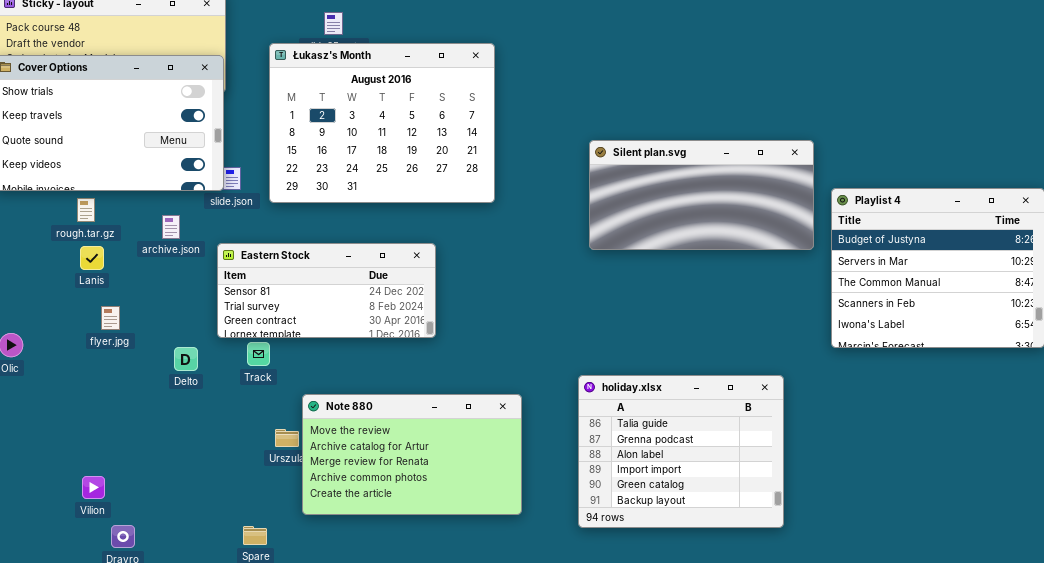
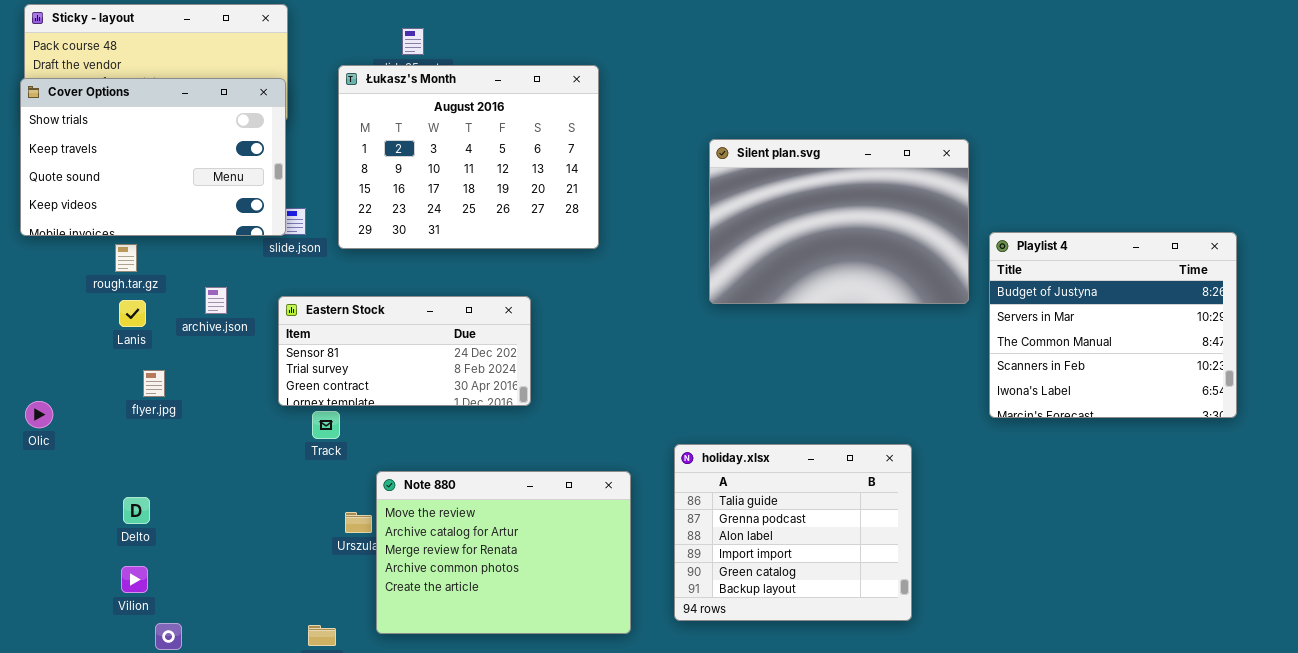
Silent plan.svg: [589,140,814,250] -> [709,139,969,304], resized
archive.json: [162,215,180,239] -> [205,287,227,314], moved
Delto: [174,347,198,371] -> [123,497,150,524], moved
holiday.xlsx: [578,375,784,528] -> [674,444,912,621], moved
Note 880: [302,394,522,515] -> [376,471,631,634], resized

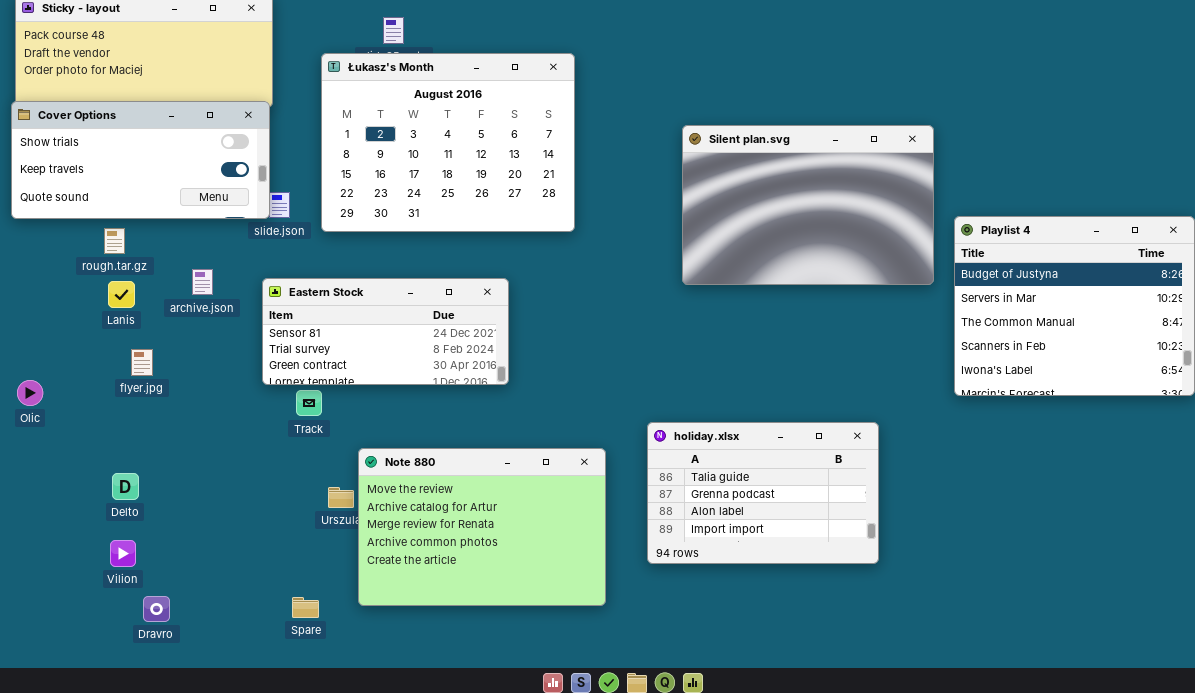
Cover Options: [20,78,286,236] -> [11,101,270,219], resized
holiday.xlsx: [674,444,912,621] -> [647,422,879,564], resized

